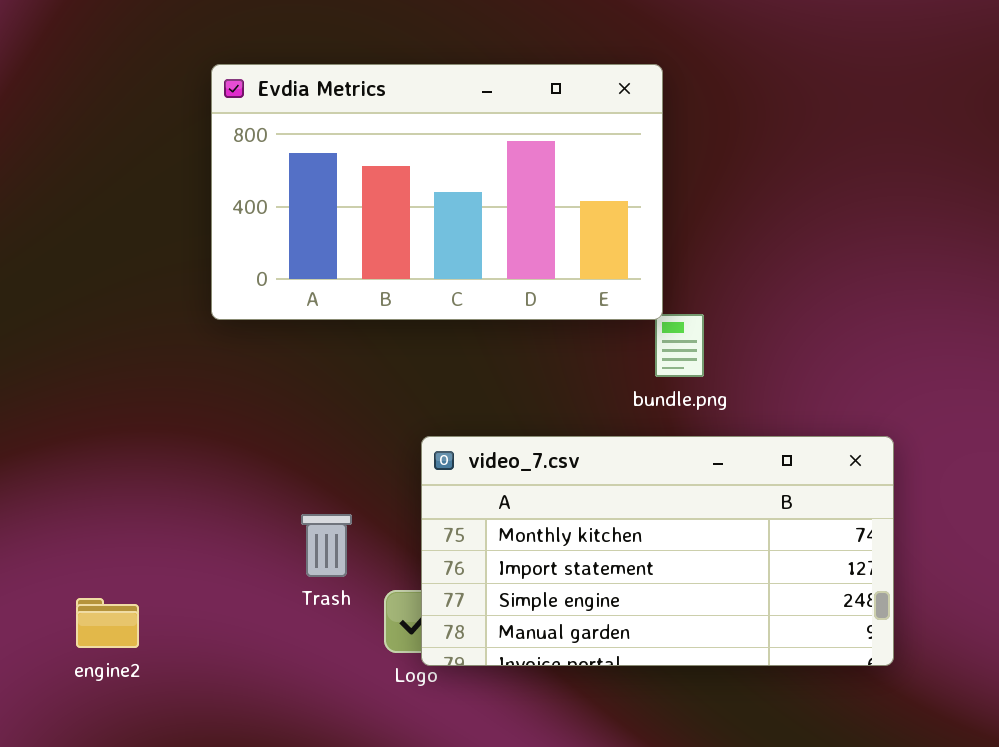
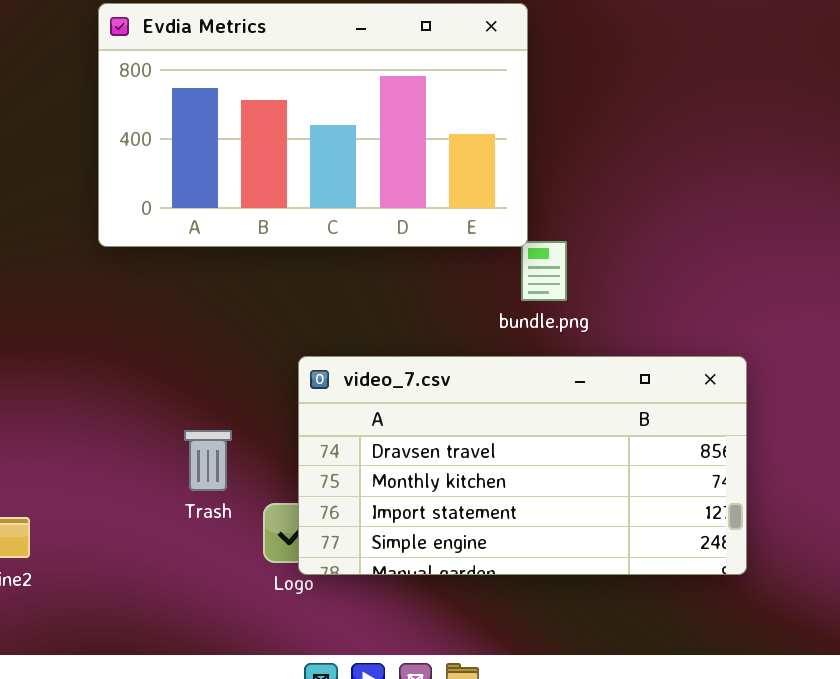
video_7.csv: [421,436,894,666] -> [298,356,747,575], scrolled up 1 row

